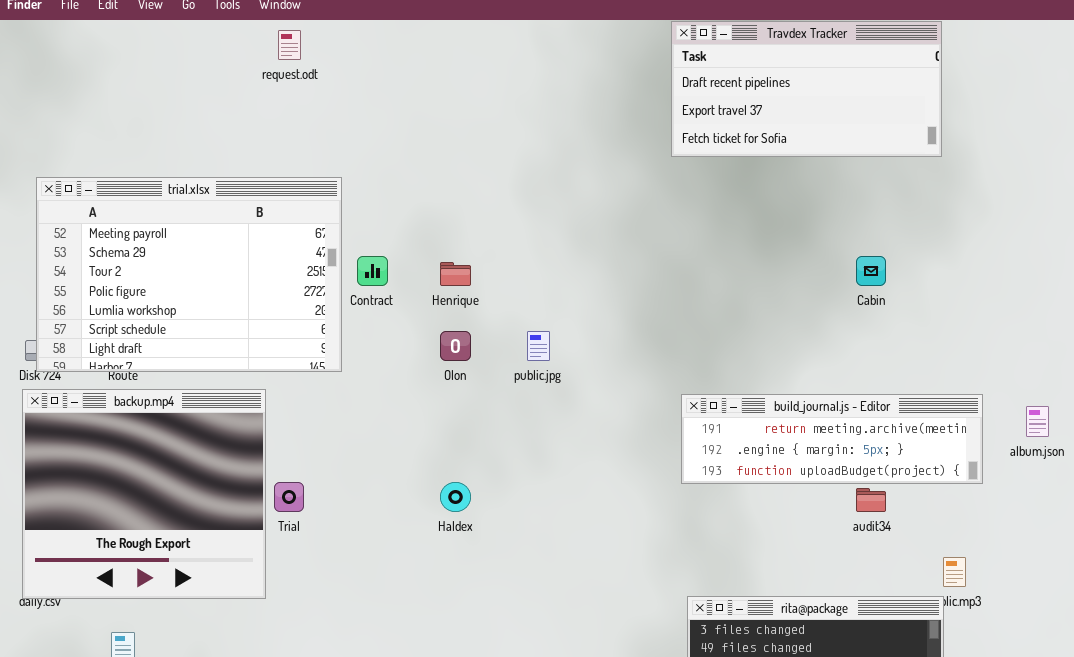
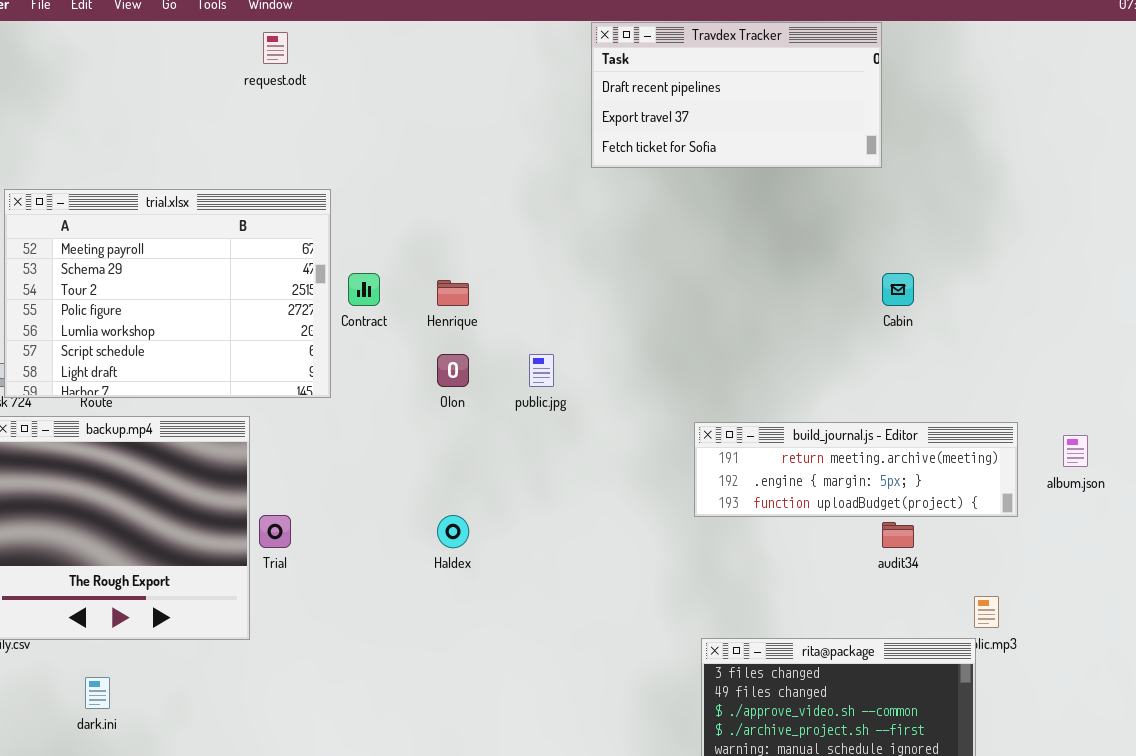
Travdex Tracker: [671,21,942,157] -> [591,22,882,168], moved

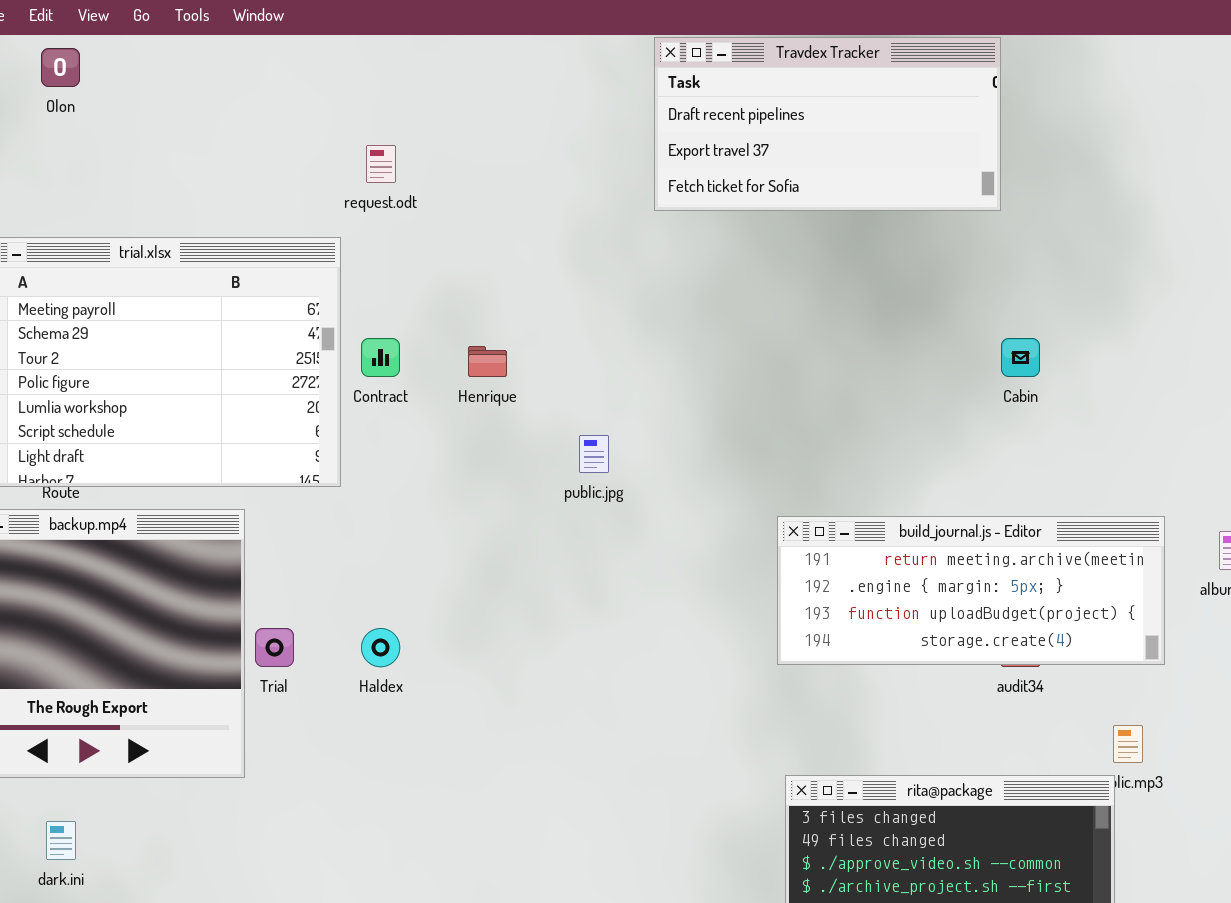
request.odt: [263,32,288,64] -> [366,145,396,183], moved
Olon: [437,354,469,387] -> [41,48,80,87], moved
build_journal.js - Editor: [694,422,1018,517] -> [777,516,1165,665], resized
Haldex: [437,515,469,548] -> [361,628,400,667], moved

